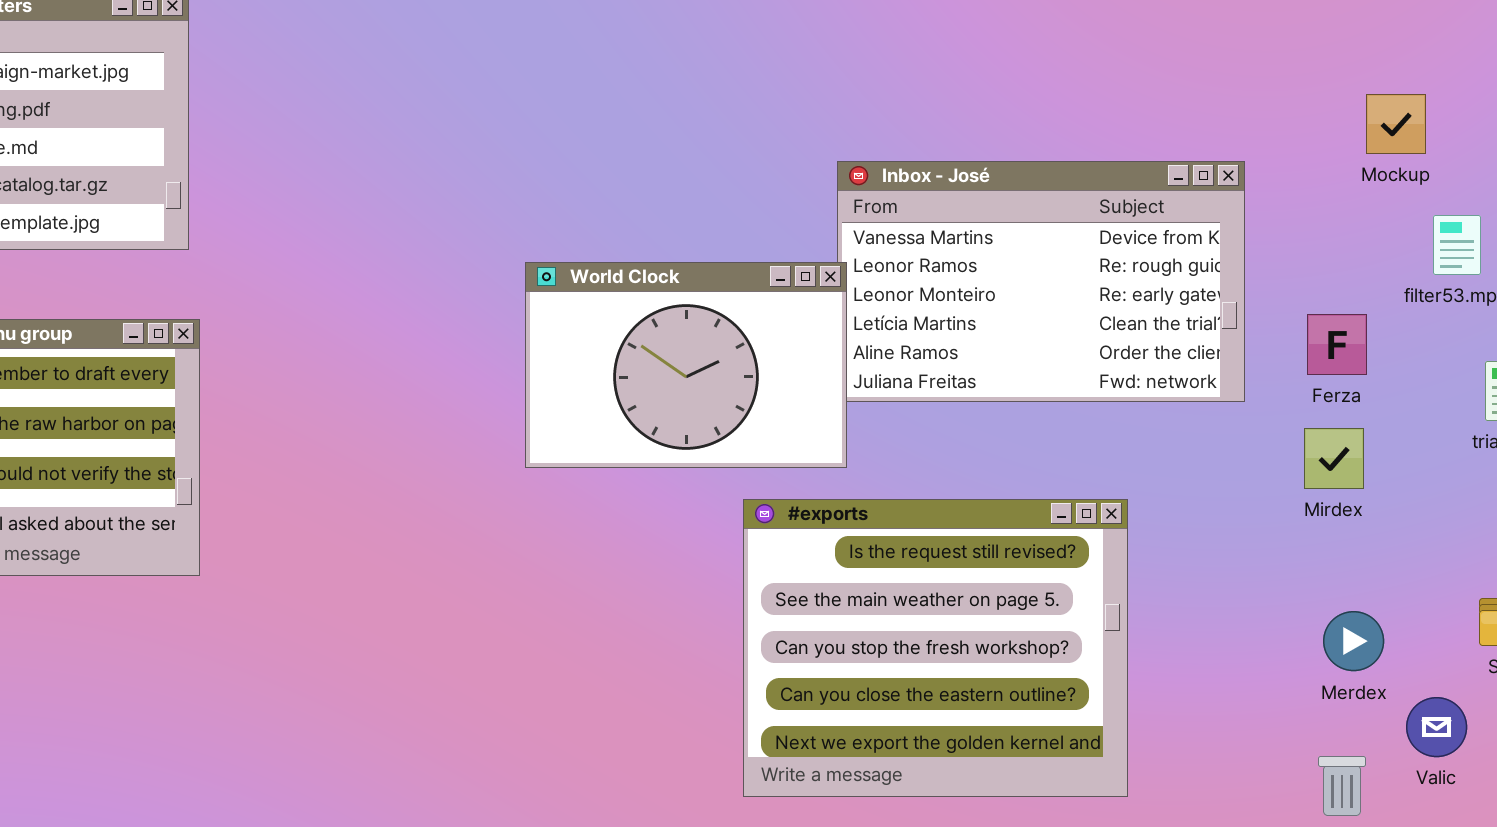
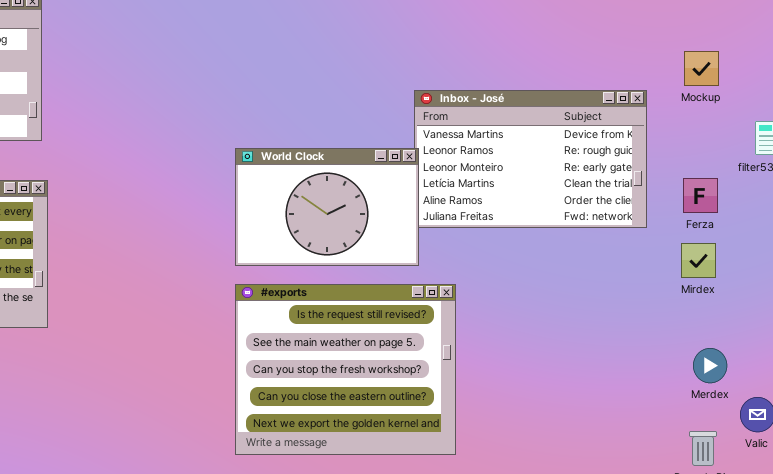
Mockup: [1366,94,1426,154] -> [684,51,719,86], moved
#exports: [743,499,1128,797] -> [235,284,456,455], moved

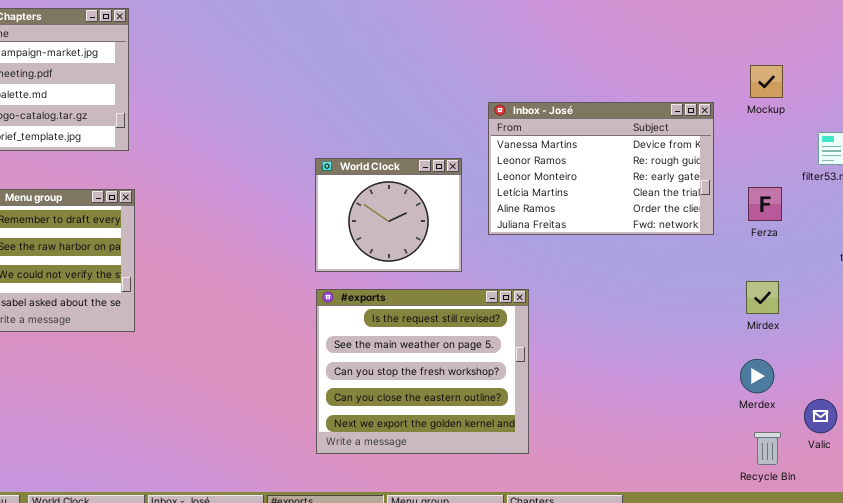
World Clock: [235,148,419,266] -> [315,158,462,272], resized
Mirdex: [681,243,716,278] -> [746,281,779,314], moved
Merdex: [693,348,727,383] -> [740,359,774,393], moved

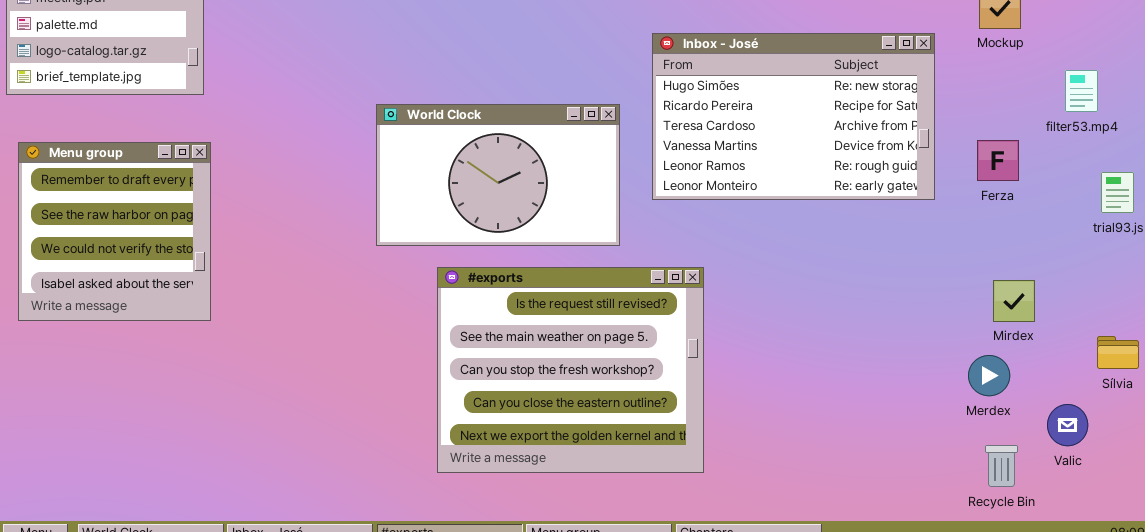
Inbox - José: [488,102,714,235] -> [652,33,935,200], scrolled up 3 rows
World Clock: [315,158,462,272] -> [376,104,620,246], resized
Mirdex: [746,281,779,314] -> [993,280,1035,322], moved

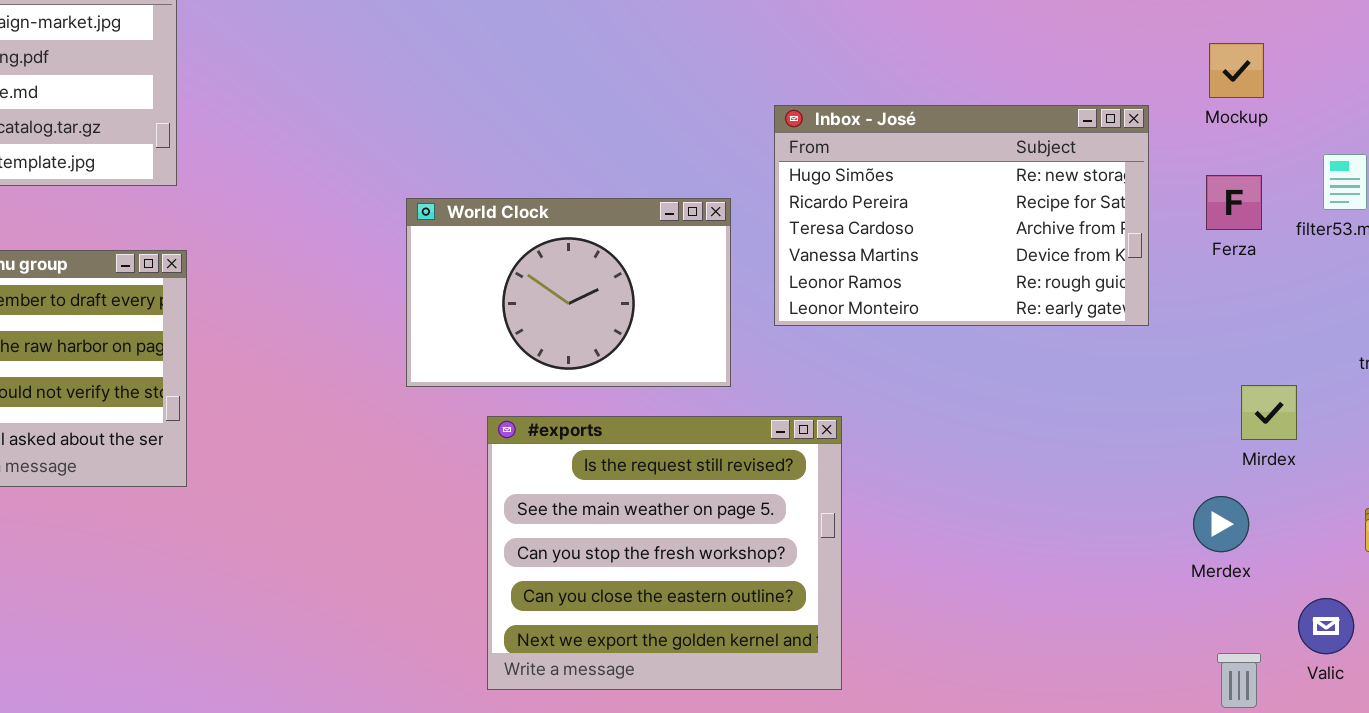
Ferza: [977,140,1019,181] -> [1206,175,1262,230], moved
Mirdex: [993,280,1035,322] -> [1241,385,1297,440], moved
Merdex: [968,355,1010,396] -> [1193,496,1249,552], moved

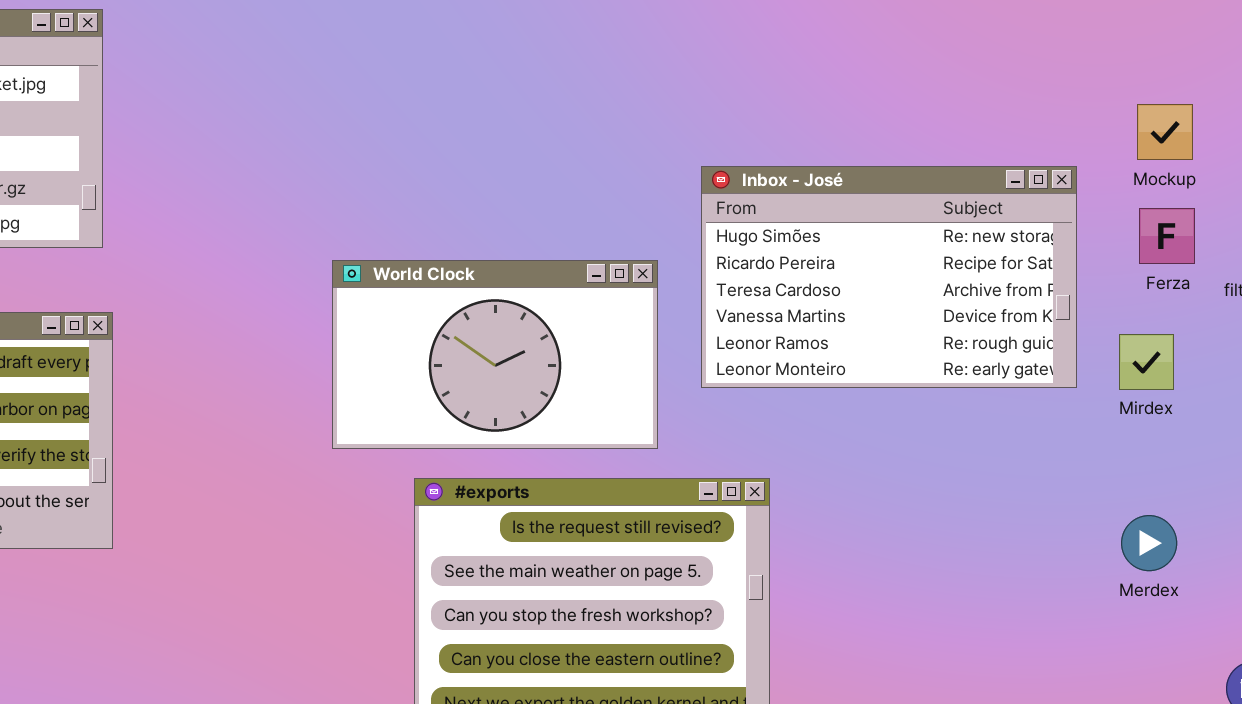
Ferza: [1206,175,1262,230] -> [1139,208,1195,264], moved
Mirdex: [1241,385,1297,440] -> [1119,334,1174,390], moved
Merdex: [1193,496,1249,552] -> [1121,515,1177,571], moved

